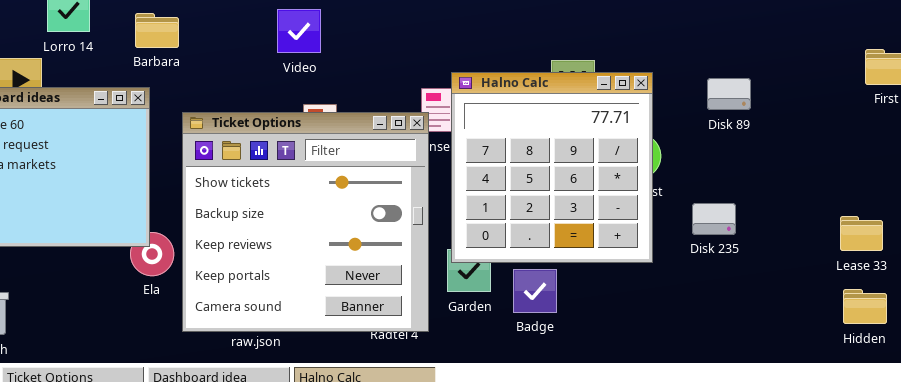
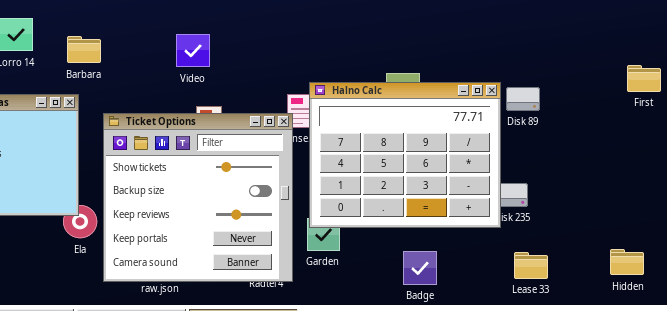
Halno Calc: [451,72,653,263] -> [309,82,501,228], resized
Lease 33: [840,216,883,251] -> [514,252,548,279], moved
Badge: [513,269,557,313] -> [403,251,437,285], moved

